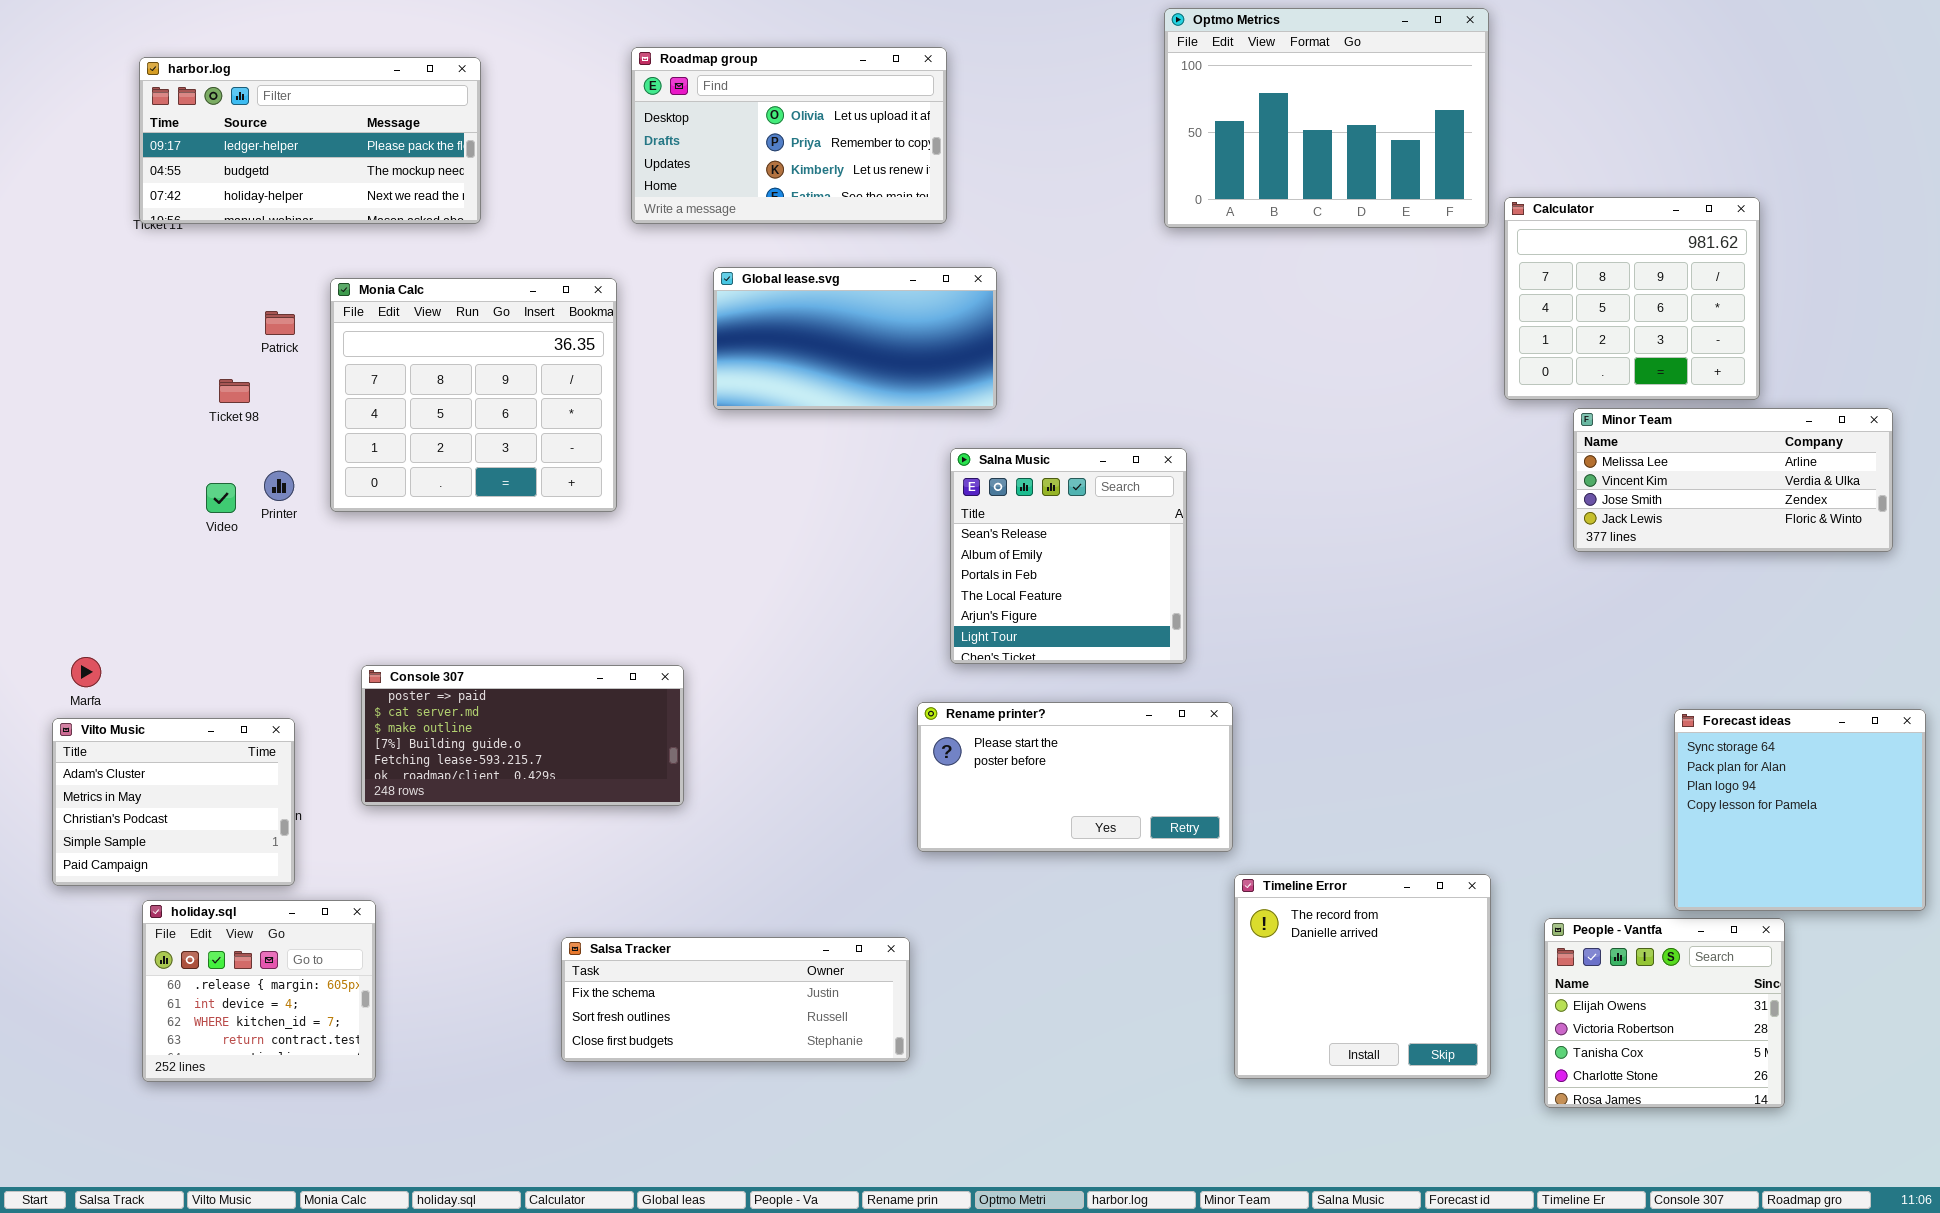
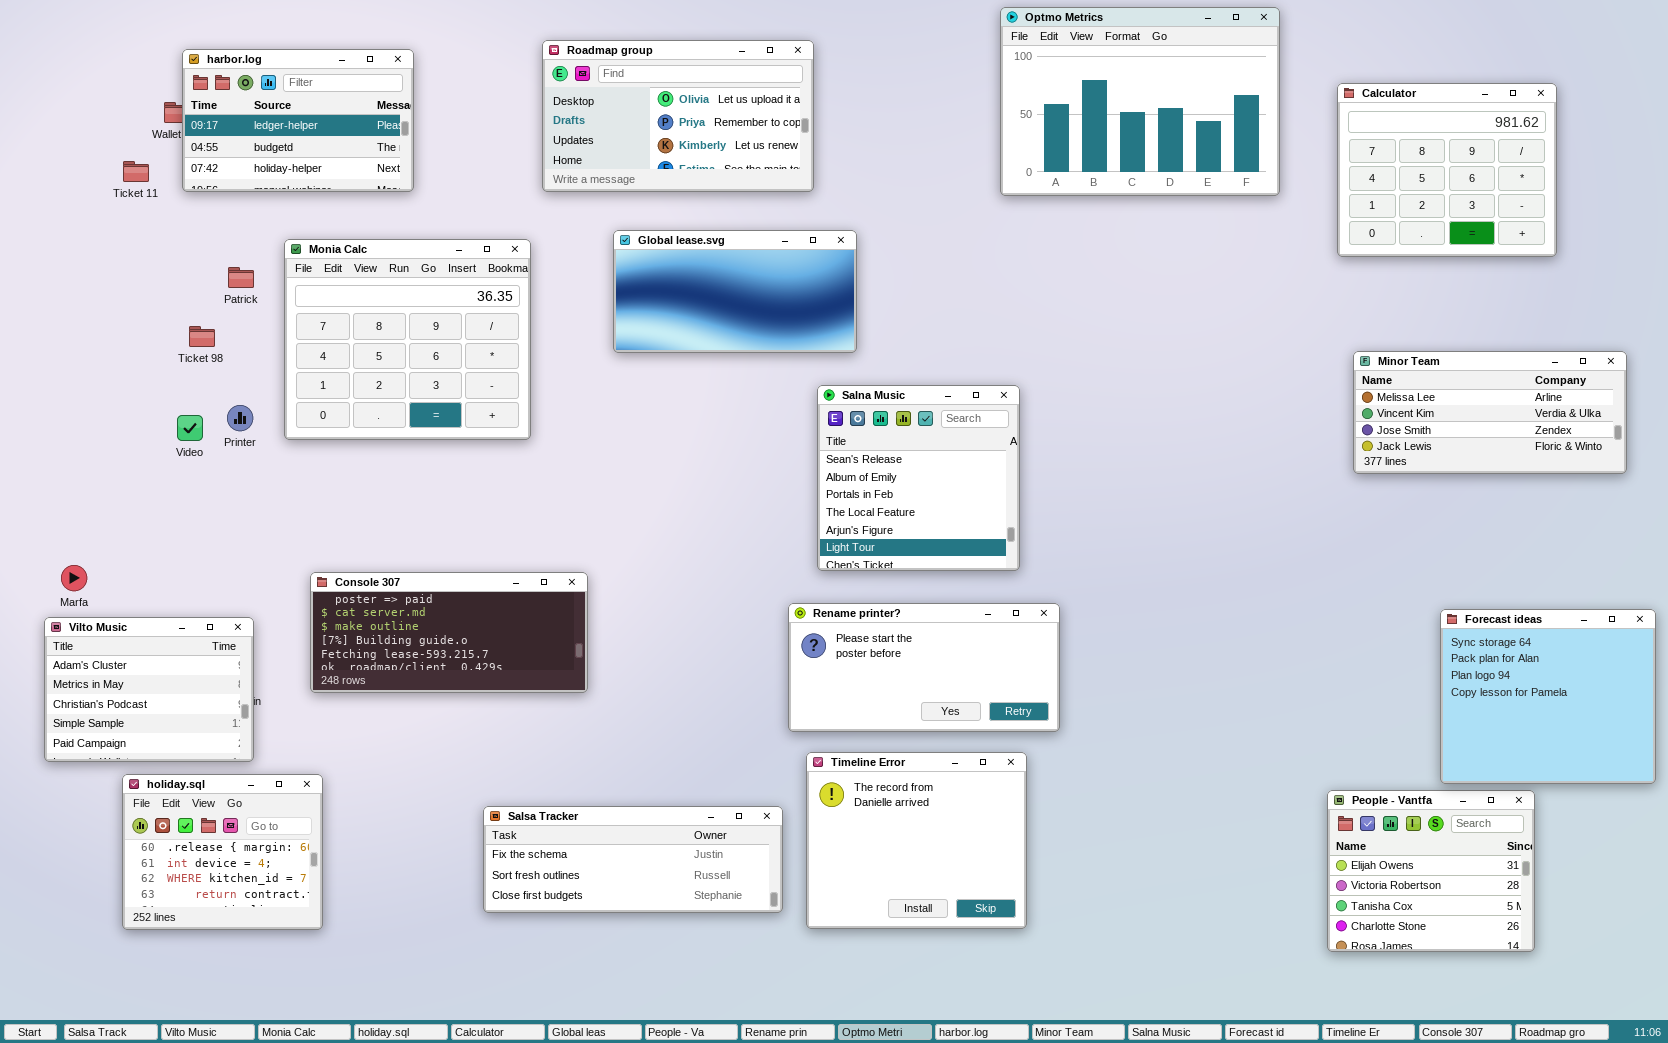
harbor.log: [139,57,481,224] -> [182,49,414,192], resized
Calculator: [1504,197,1760,400] -> [1337,83,1557,257], moved
Timeline Error: [1234,874,1491,1079] -> [806,752,1027,929], moved

